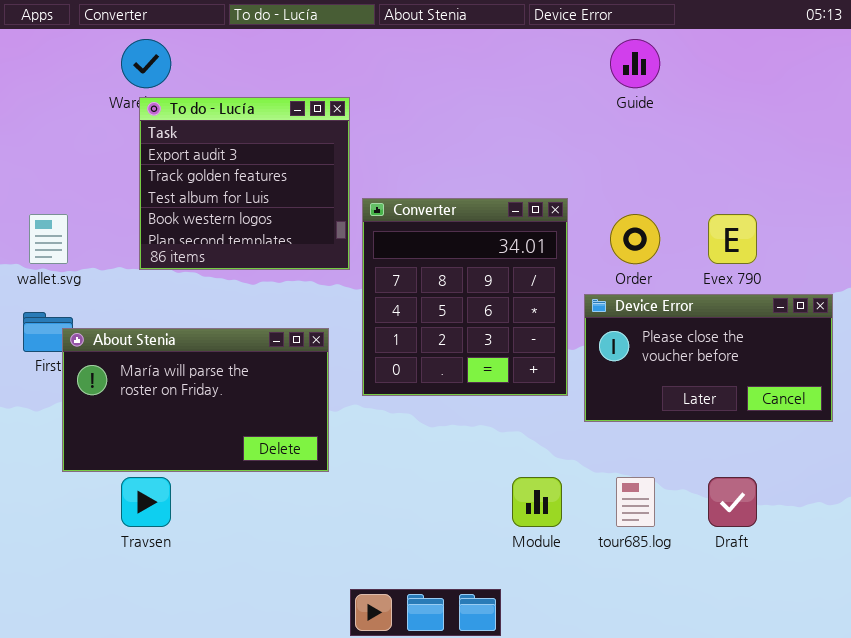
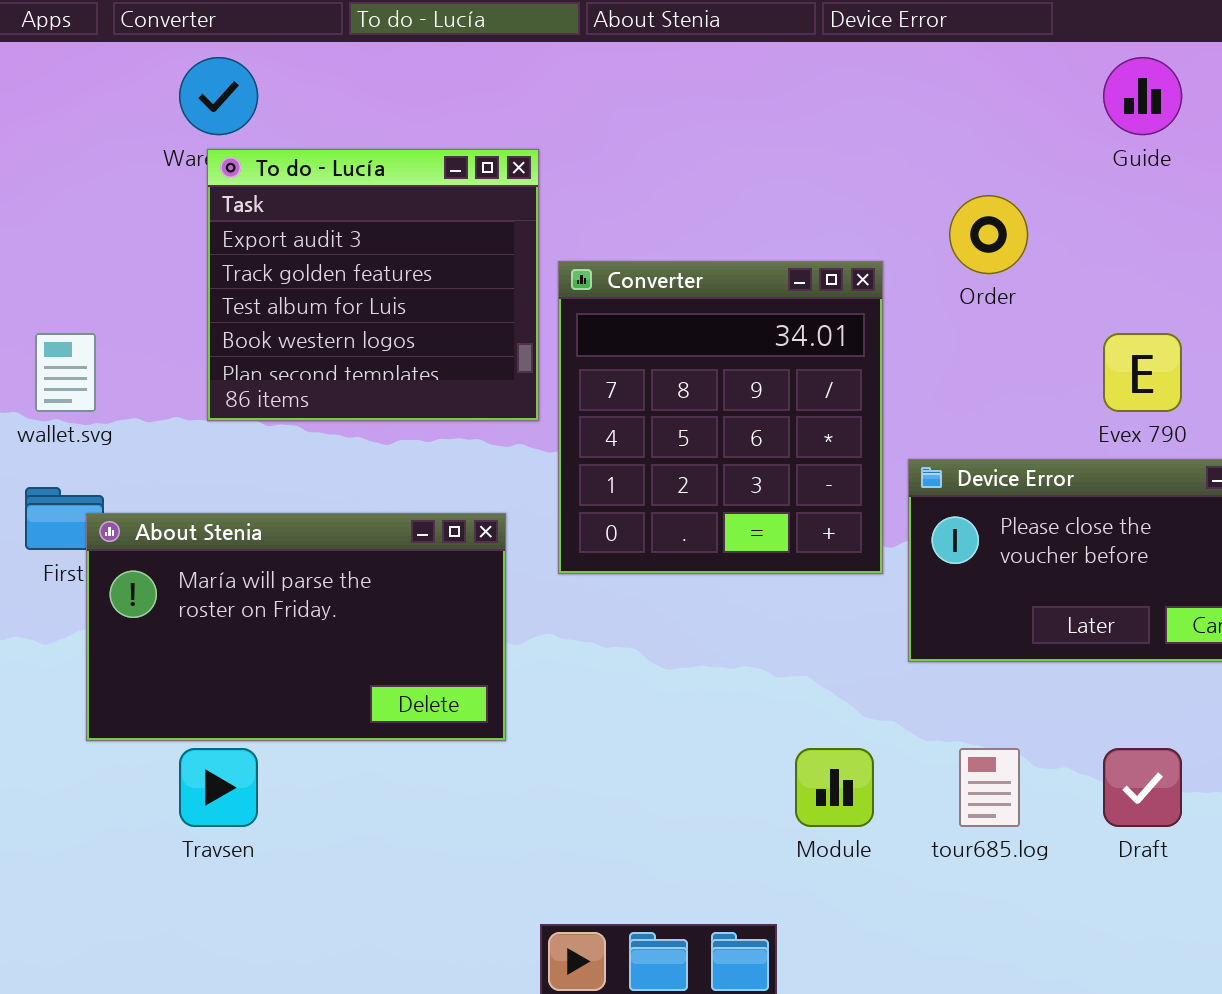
Guide: [610,39,660,88] -> [1103,57,1182,135], moved
Converter: [362,198,568,396] -> [558,261,883,574], moved
Order: [610,214,660,264] -> [949,195,1028,274], moved

